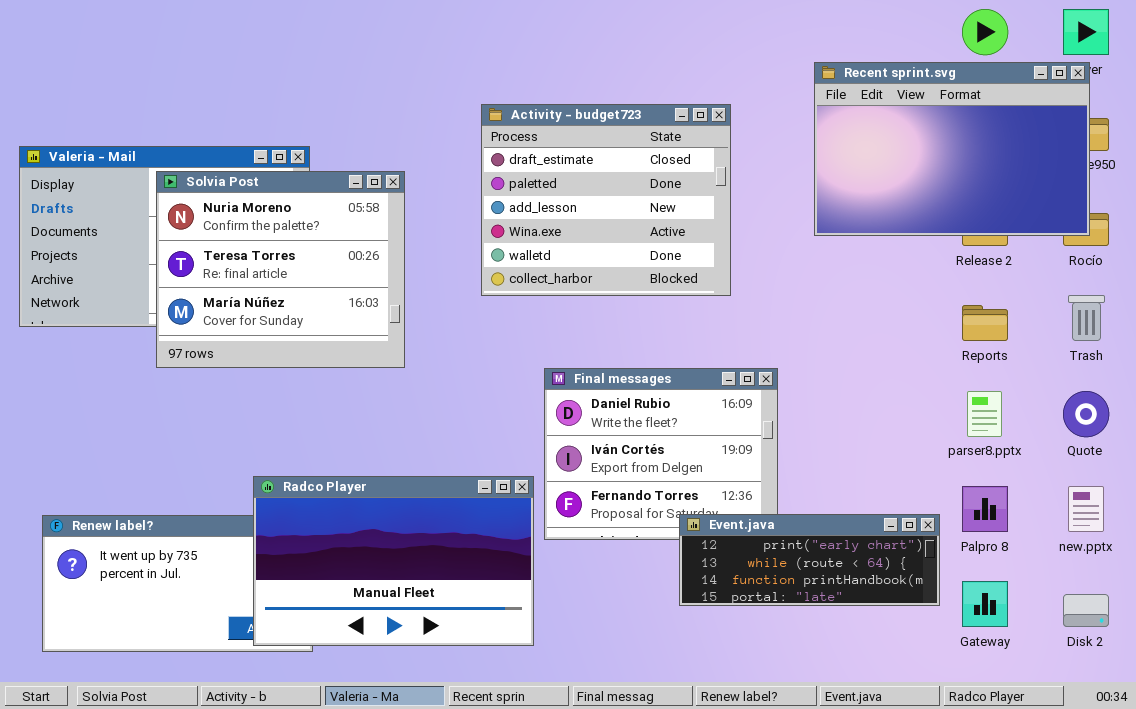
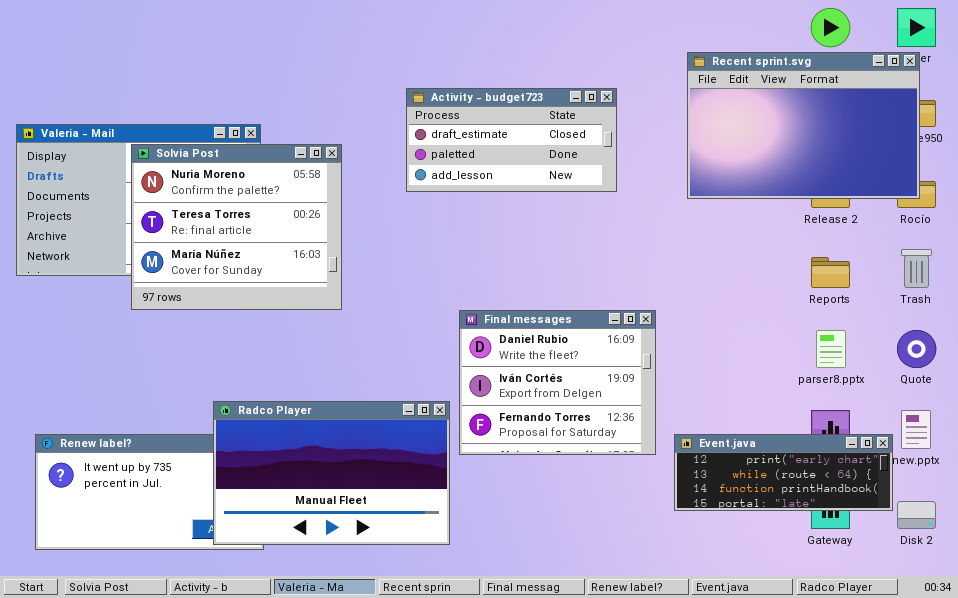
Activity - budget723: [481,104,731,296] -> [406,88,617,192], resized
Event.java: [679,514,940,606] -> [674,434,893,511], moved

